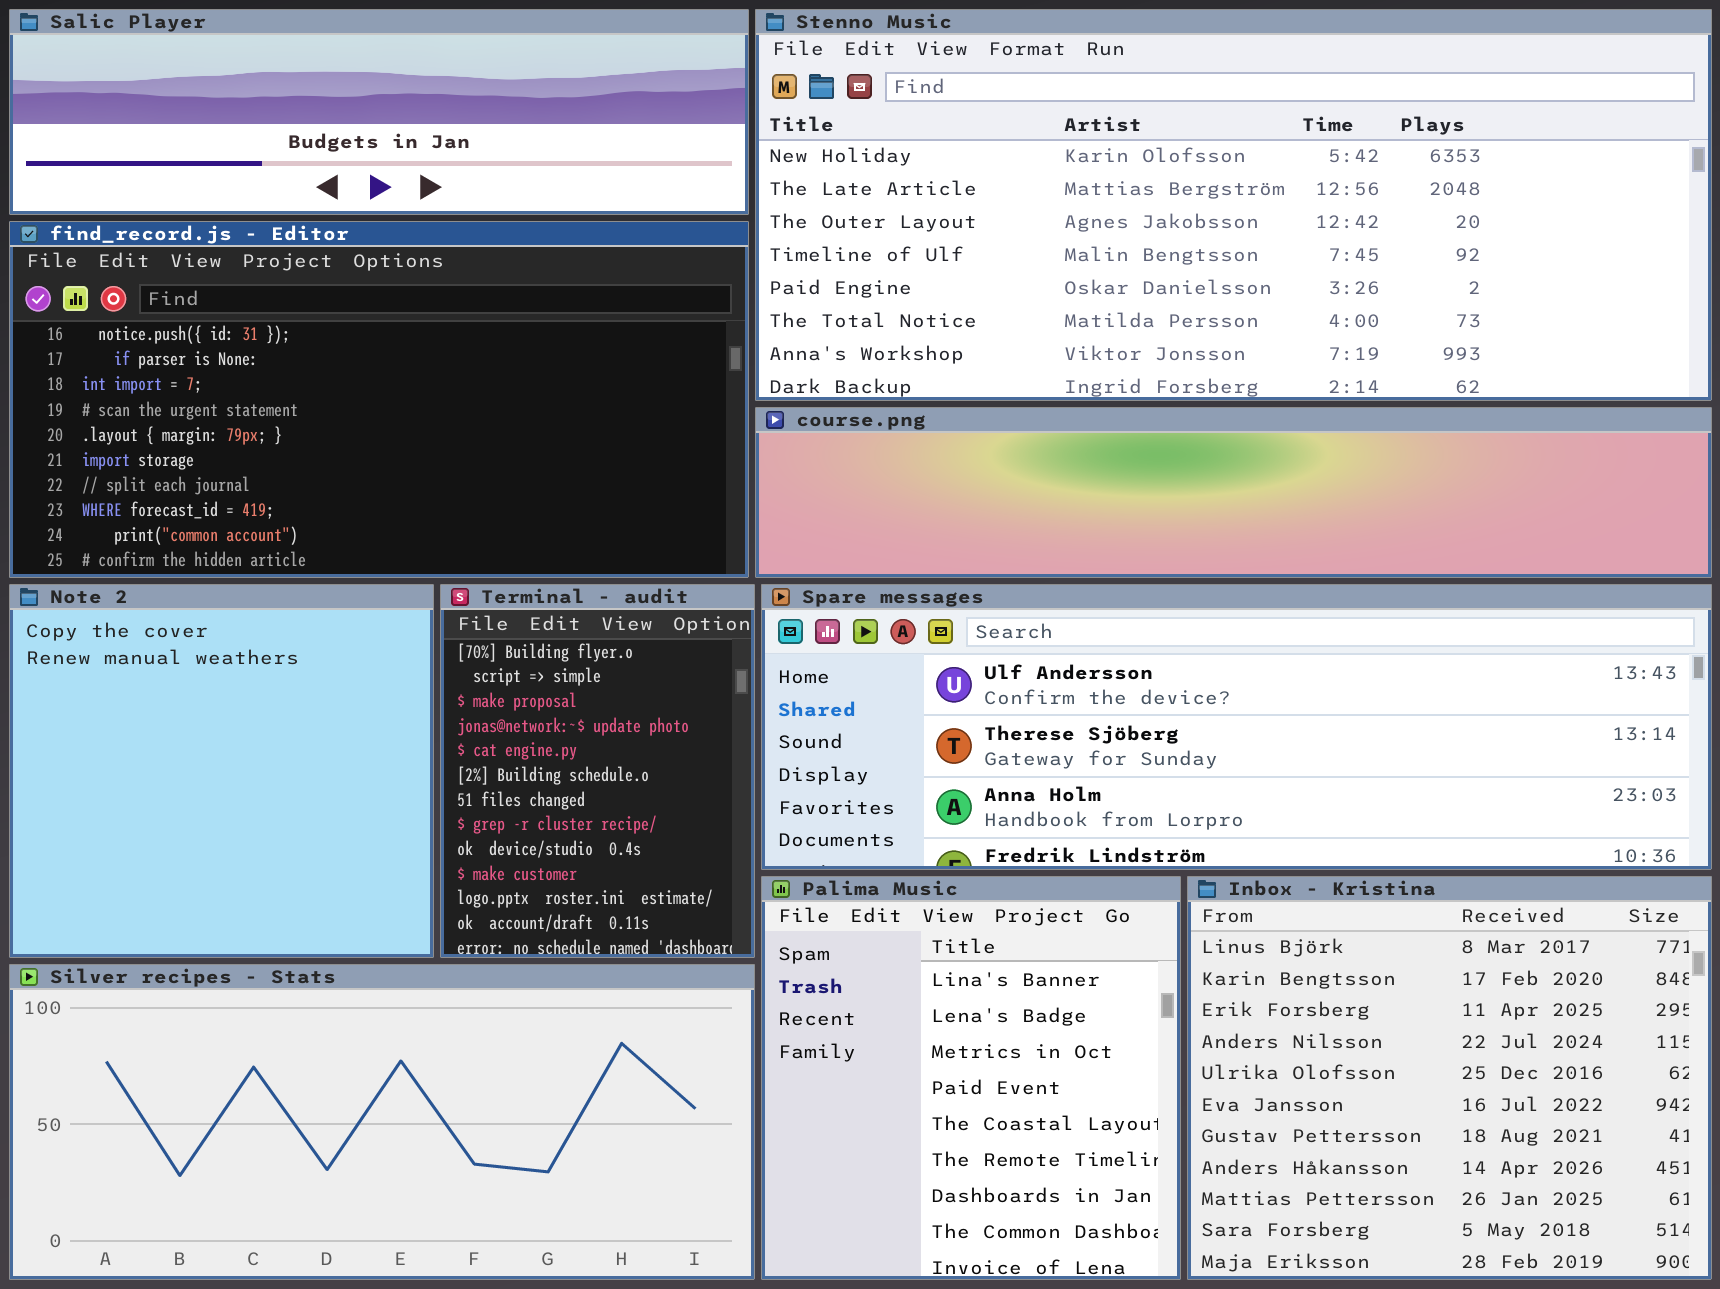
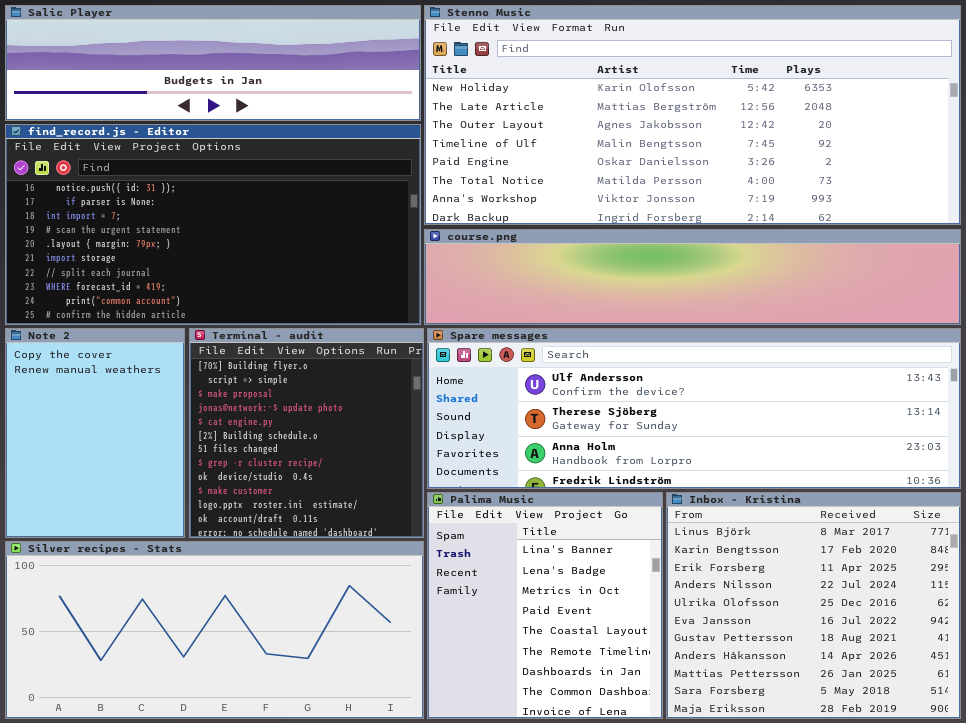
Note 2: [9,584,434,958] -> [5,328,185,538], resized
Terminal - audit: [440,584,755,958] -> [189,328,424,538], resized

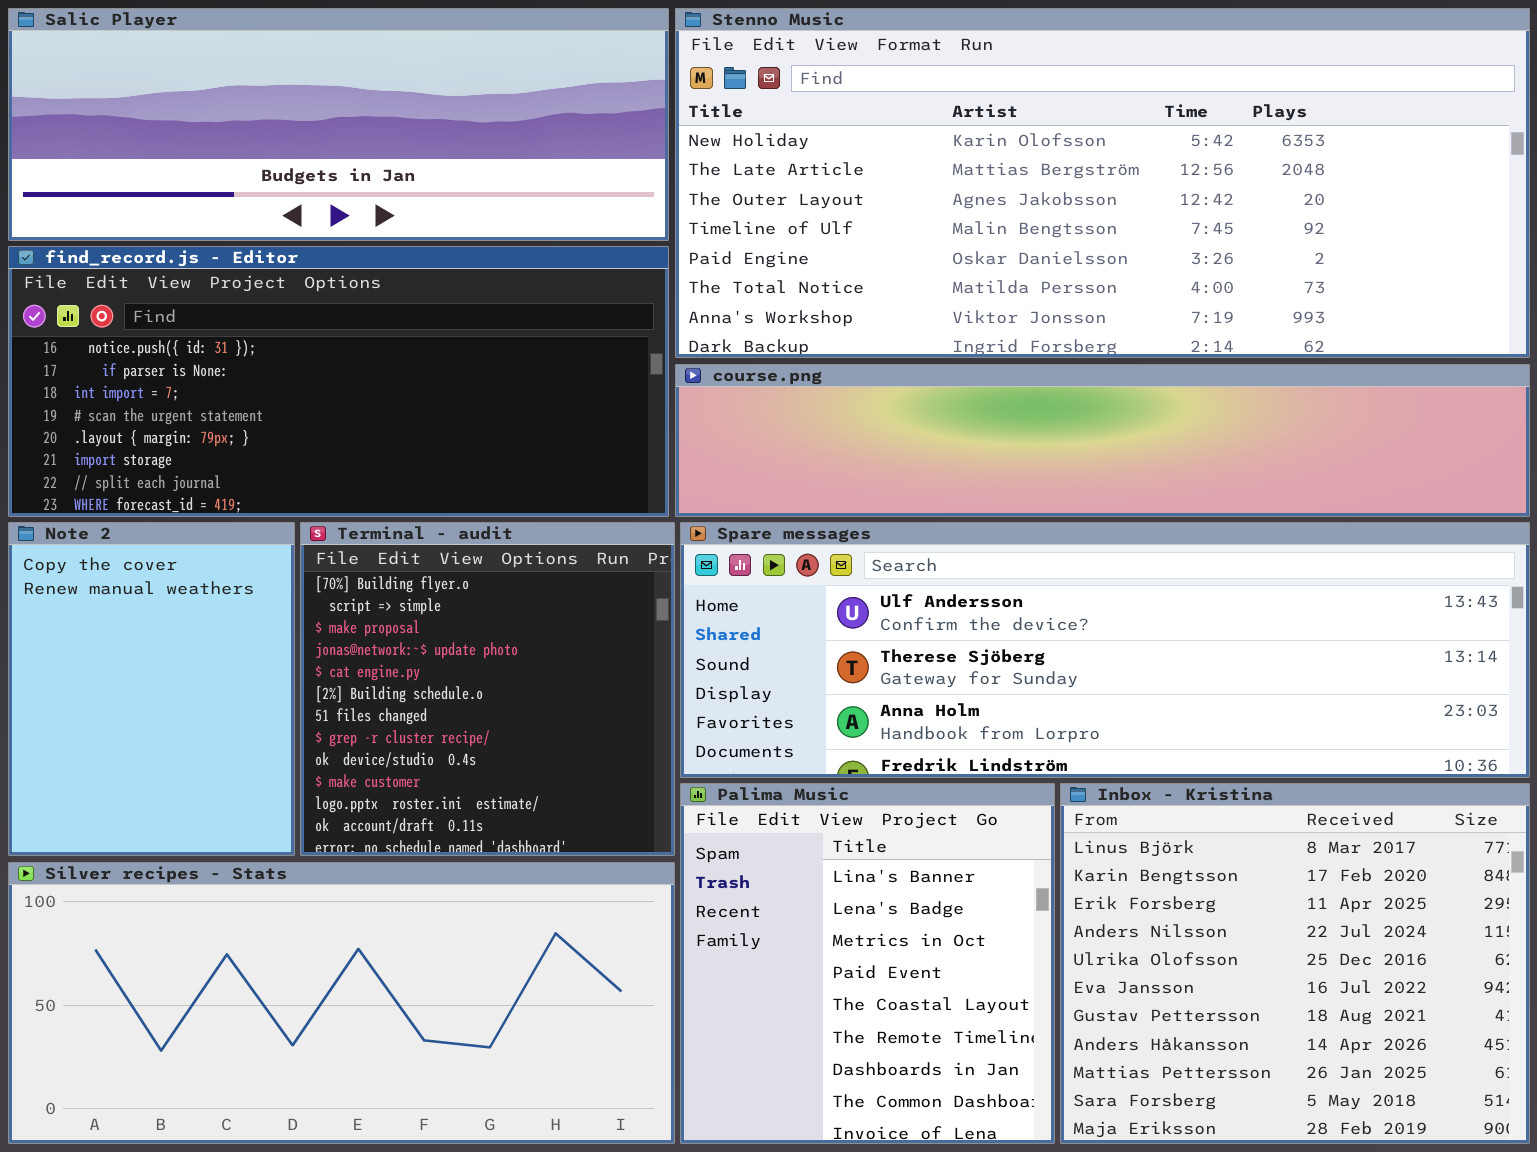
Salic Player: [5,5,421,121] -> [8,8,669,241], resized
find_record.js - Editor: [5,124,421,325] -> [8,246,669,517], resized

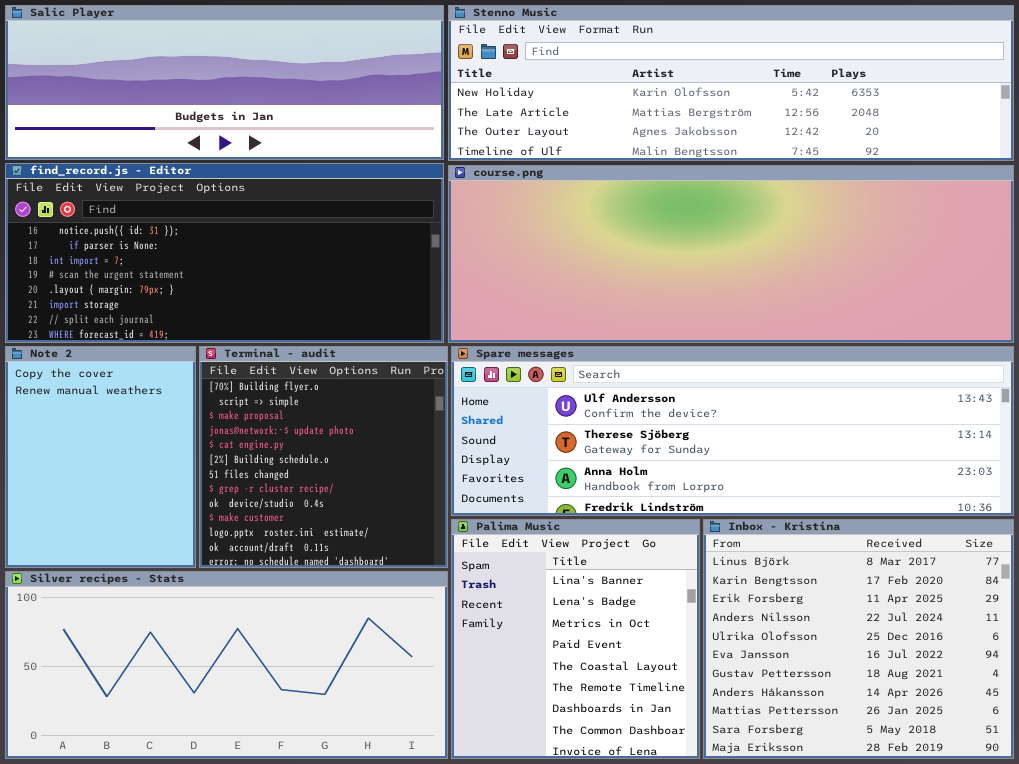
Stenno Music: [675,8,1530,358] -> [448,5,1014,161], resized
course.png: [675,364,1530,517] -> [448,165,1014,343], resized

